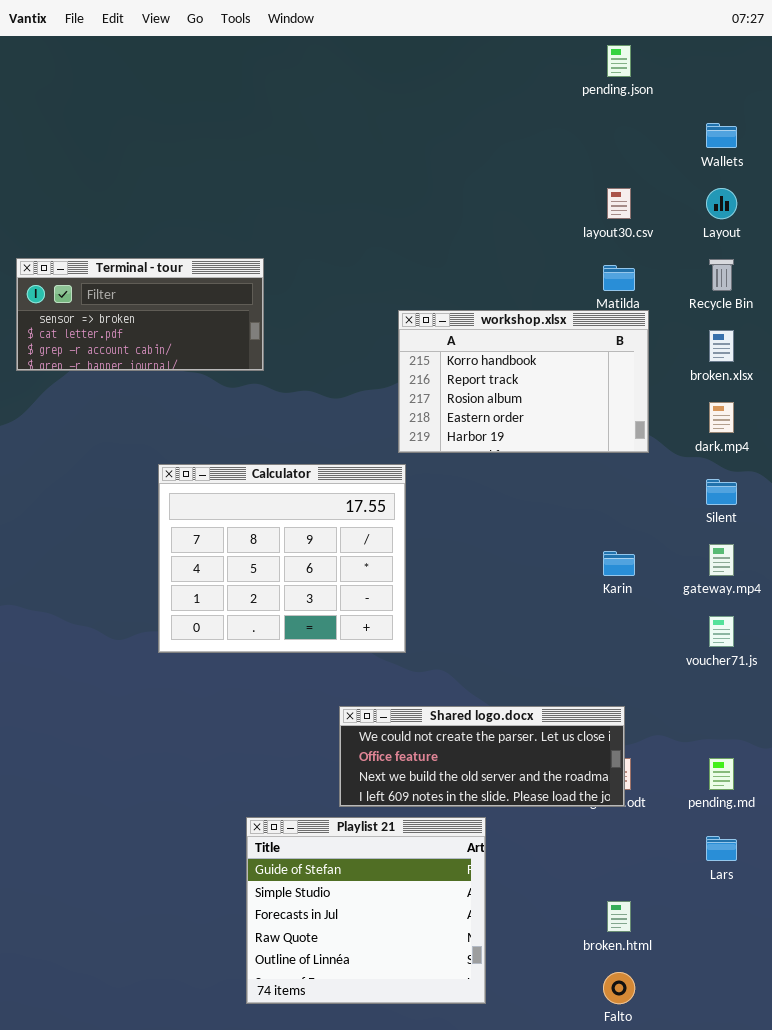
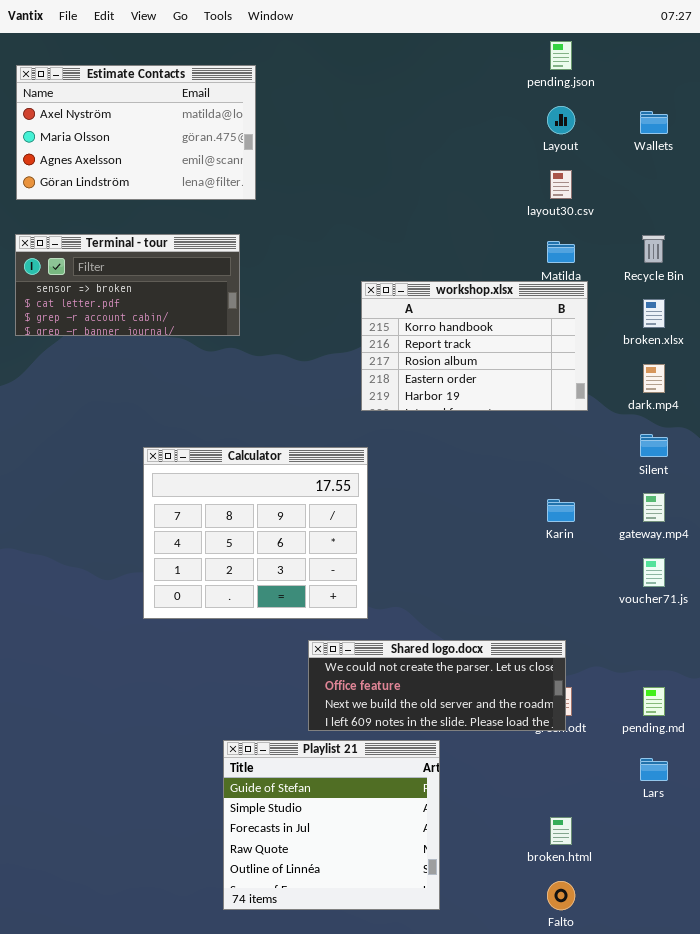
Estimate Contacts: none -> [16,65,256,200], opened
Layout: [706,188,737,219] -> [547,106,575,134], moved
Calculator: [158,464,406,653] -> [143,447,368,619], moved

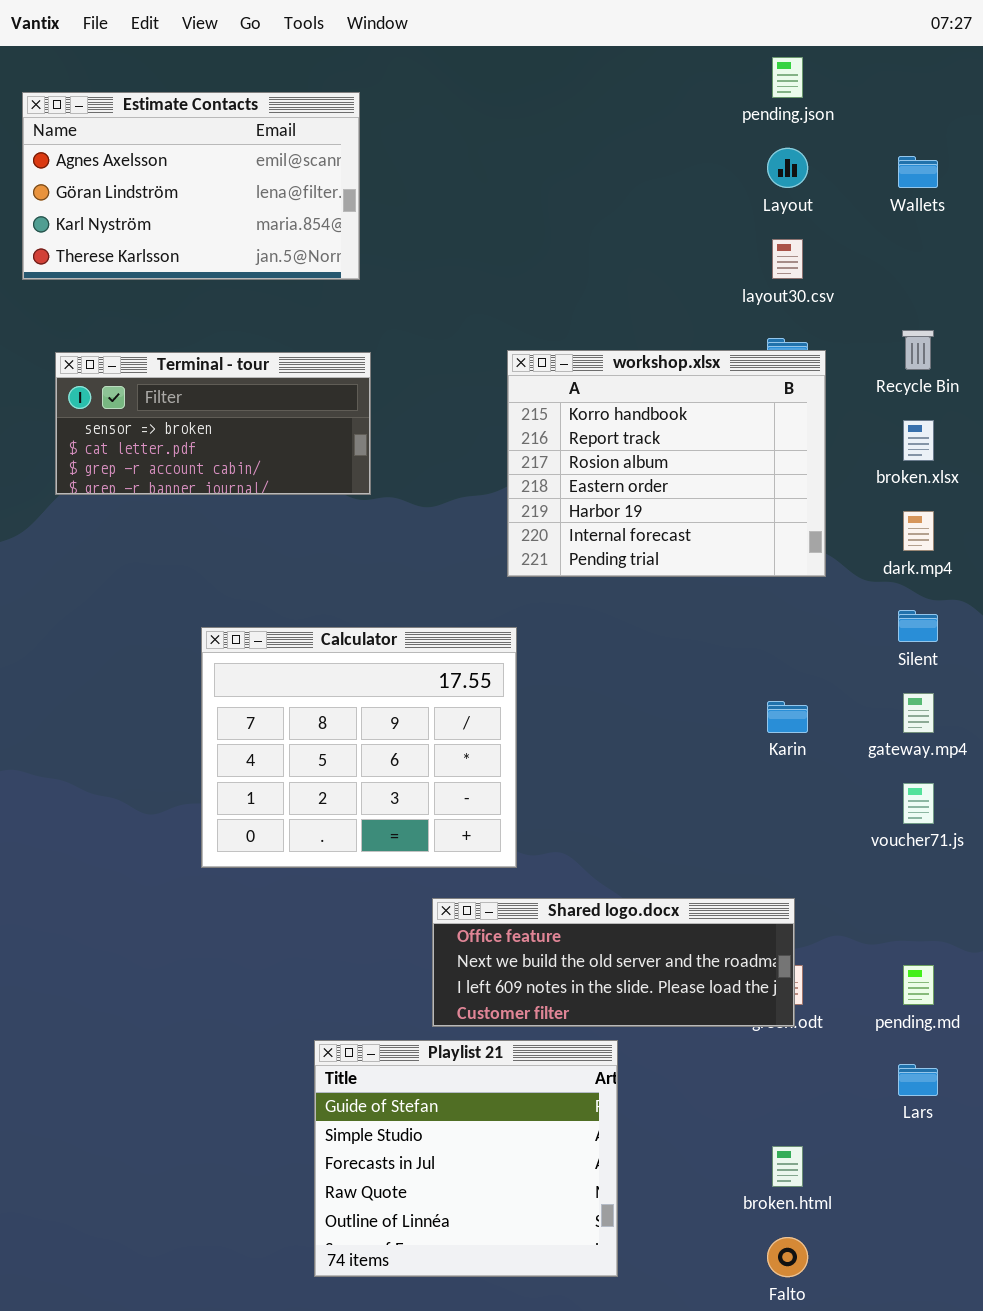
Estimate Contacts: [16,65,256,200] -> [22,92,360,280], scrolled down 2 rows
Terminal - tour: [15,234,240,336] -> [55,352,371,495], moved
workshop.xlsx: [361,281,588,411] -> [507,350,826,577], resized
Shared logo.docx: [308,640,566,731] -> [432,898,795,1027], scrolled down 1 row

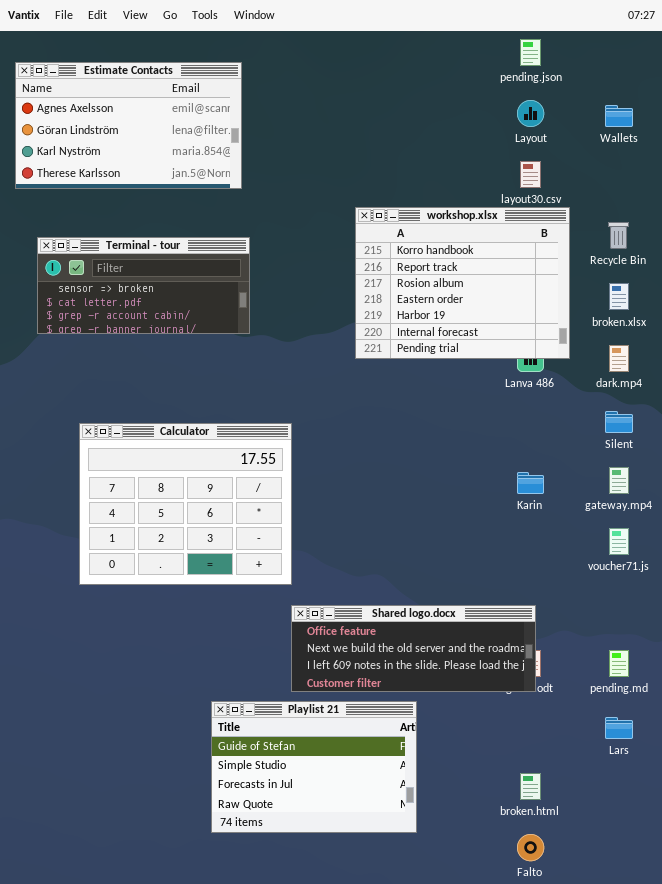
workshop.xlsx: [507,350,826,577] -> [355,207,570,359], moved
Calculator: [201,627,517,868] -> [79,423,292,585], moved
Playlist 21: [314,1040,618,1277] -> [211,701,417,833], resized

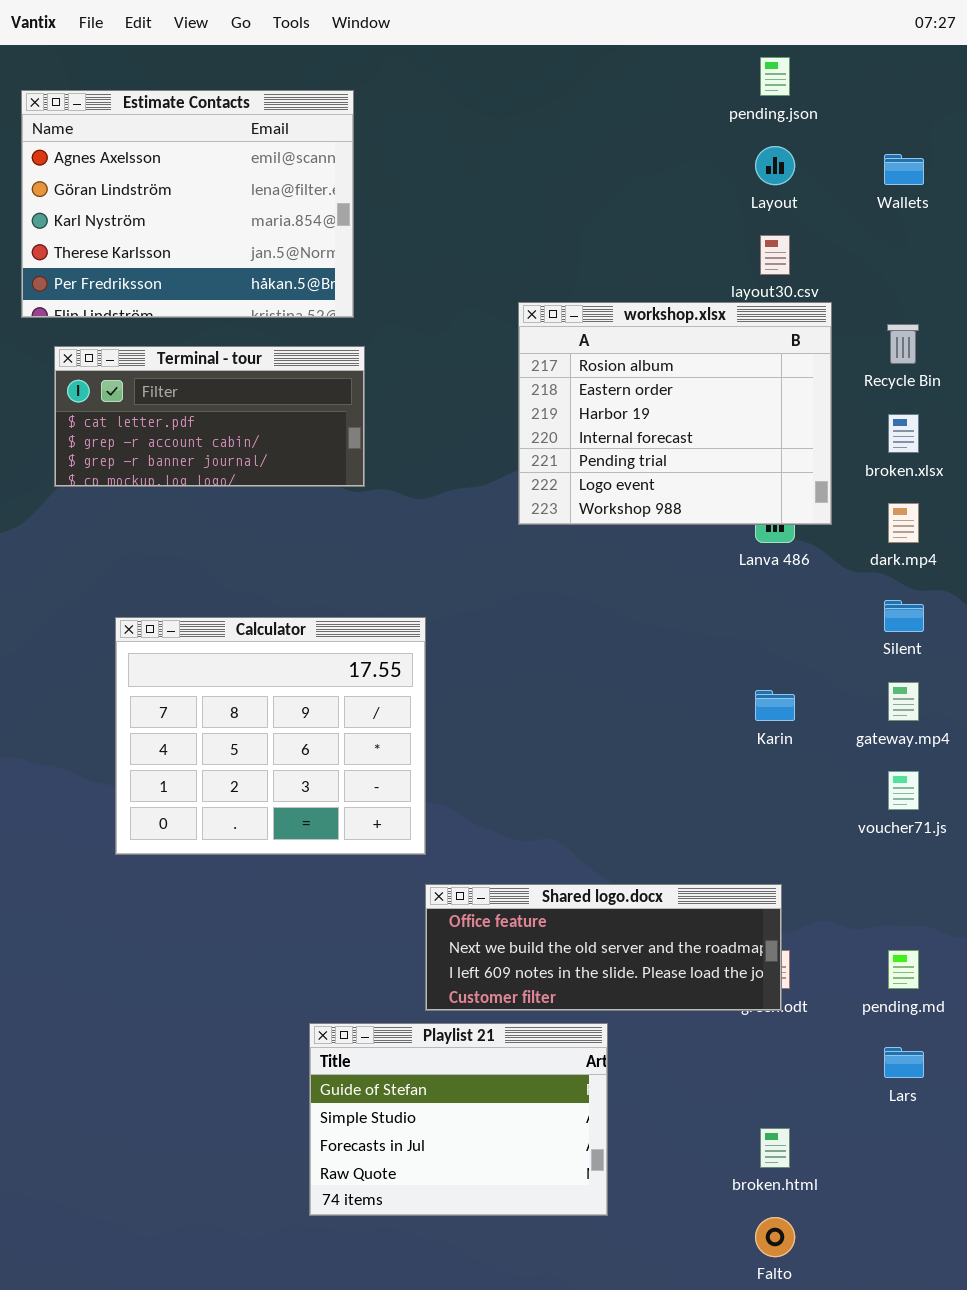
Estimate Contacts: [15,62,242,189] -> [21,90,354,318], resized
workshop.xlsx: [355,207,570,359] -> [518,302,832,525], scrolled down 2 rows
Terminal - tour: [37,237,250,334] -> [54,346,365,487], scrolled down 1 row

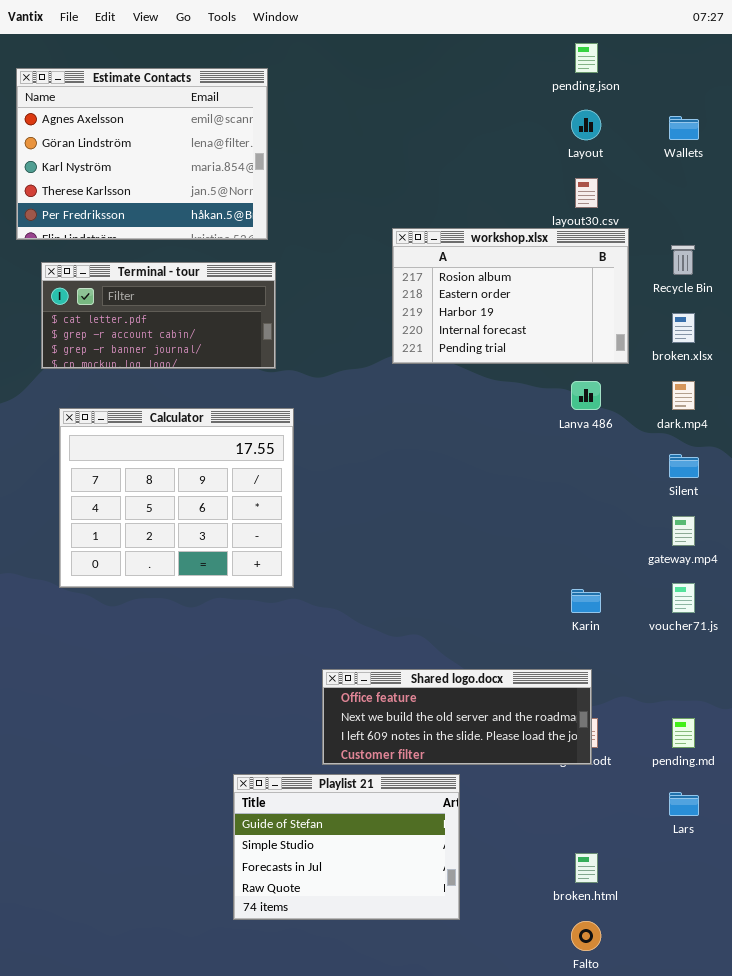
workshop.xlsx: [518,302,832,525] -> [392,228,629,364], resized
Calculator: [115,617,426,855] -> [59,408,294,588], moved
Karin: [755,690,795,721] -> [571,589,601,613], moved

